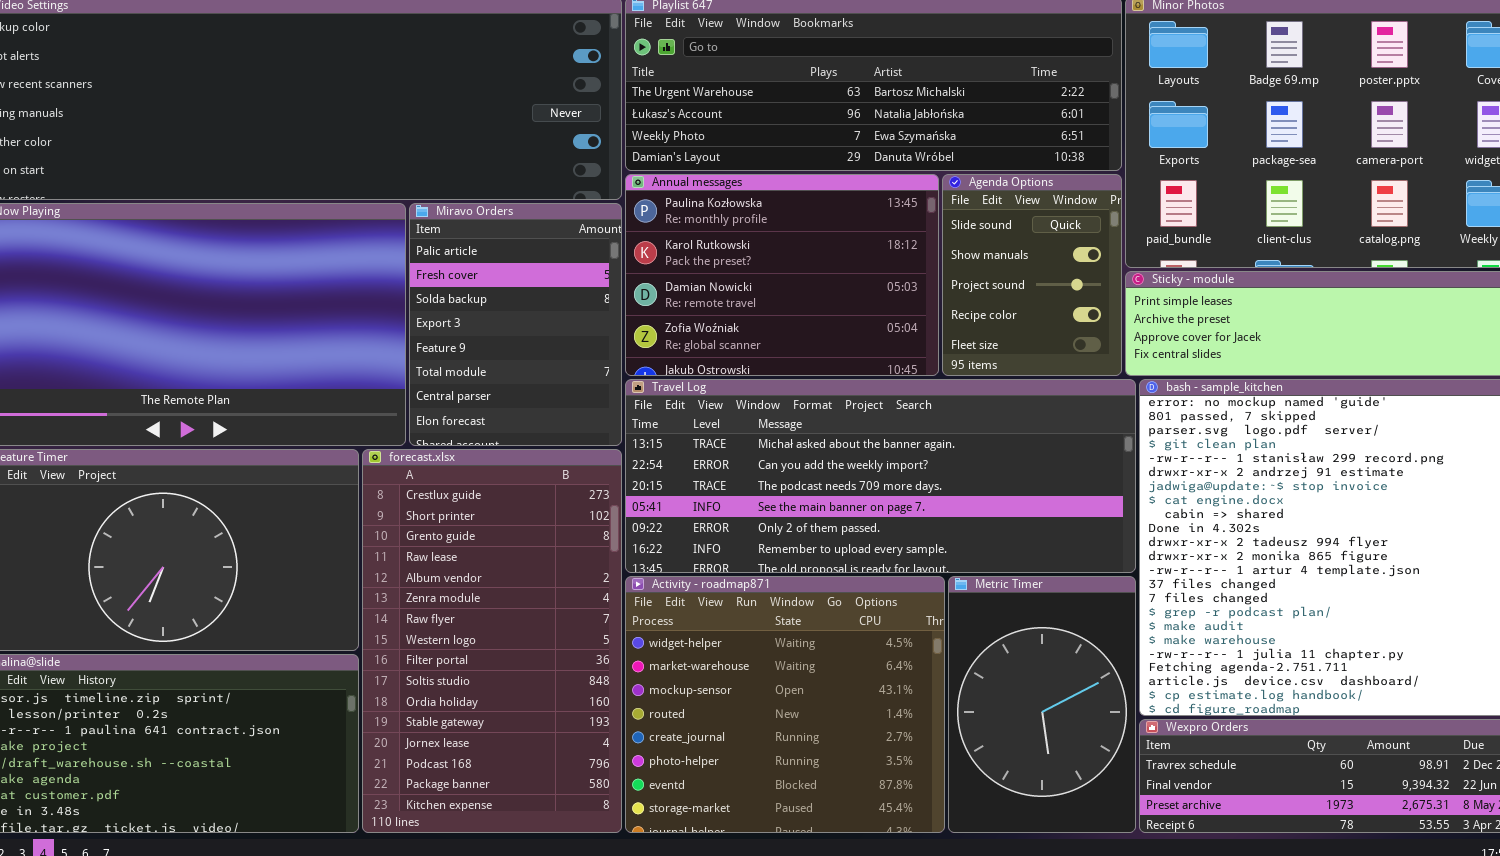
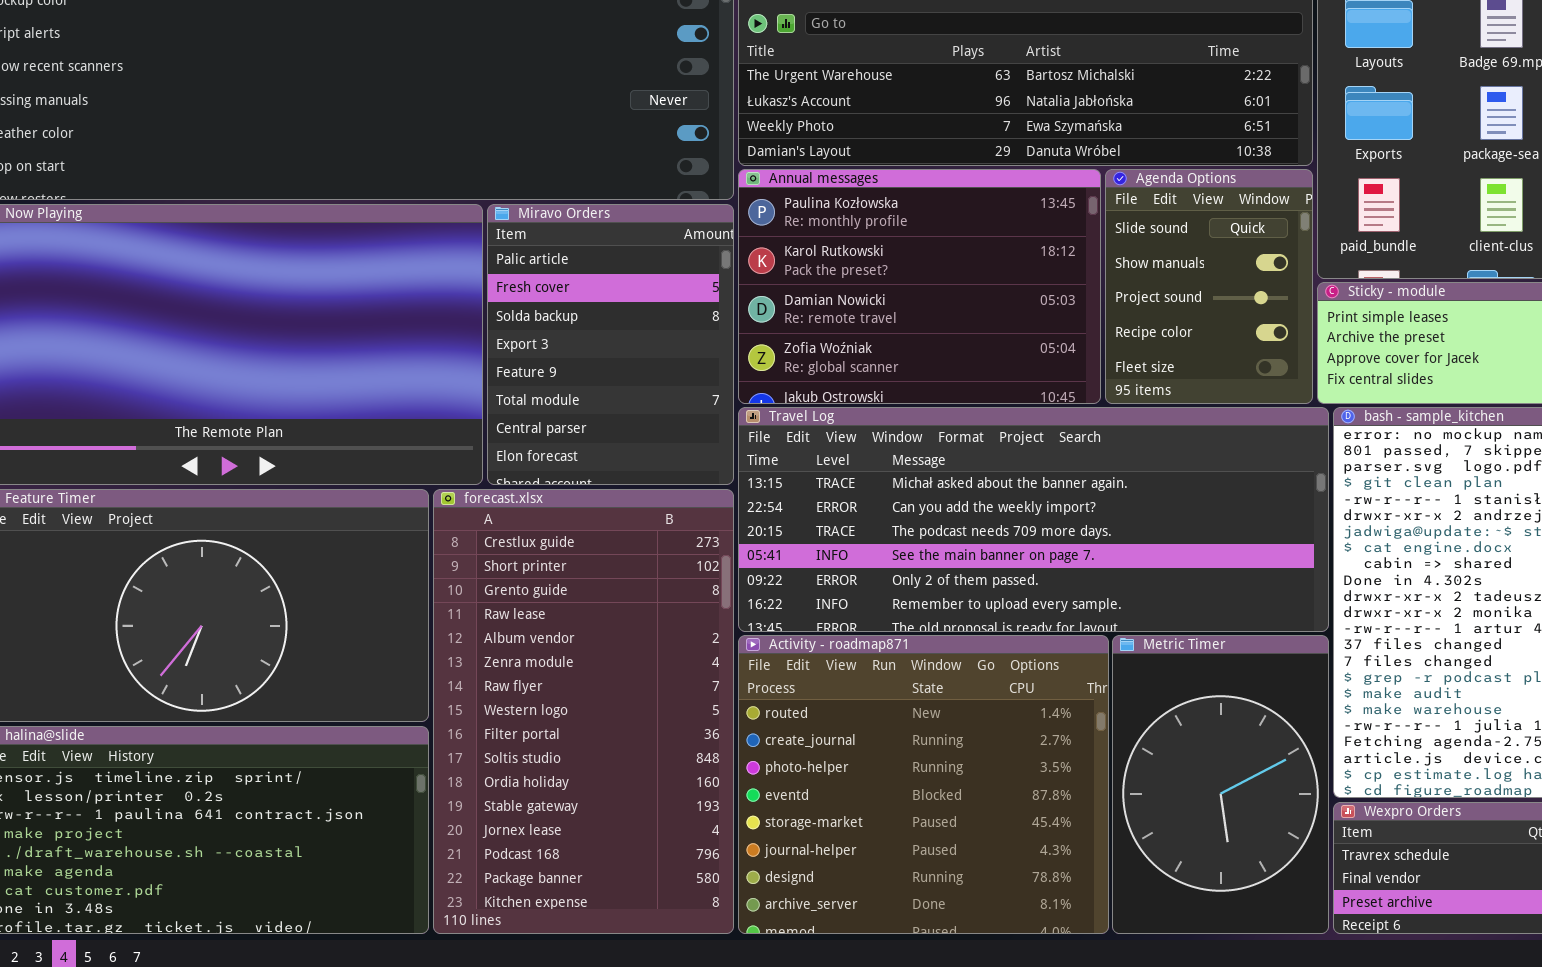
Activity - roadmap871: [625,576,945,833] -> [738,635,1109,934], scrolled down 3 rows

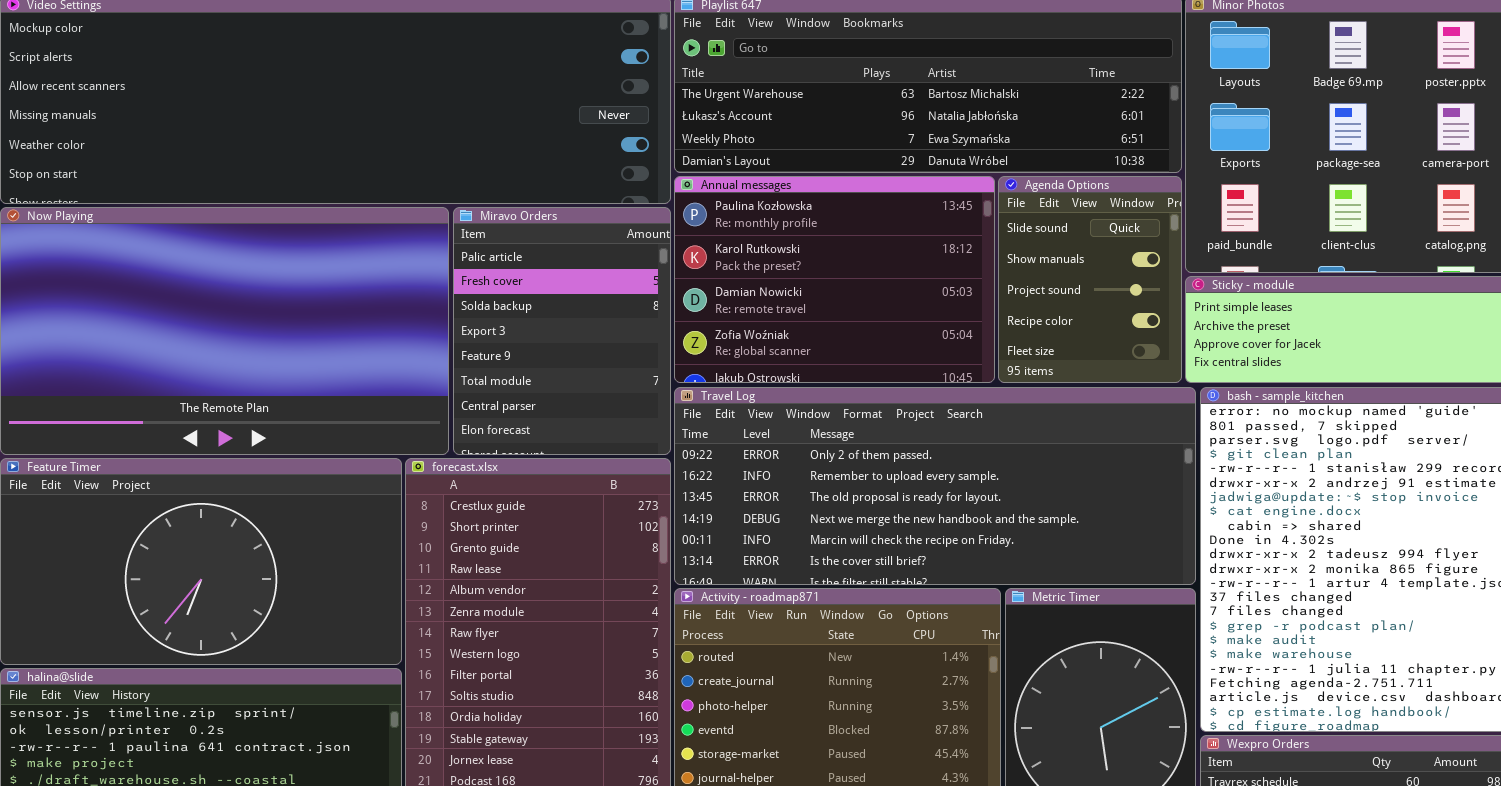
Travel Log: [738,407,1329,632] -> [674,387,1196,585], scrolled down 4 rows

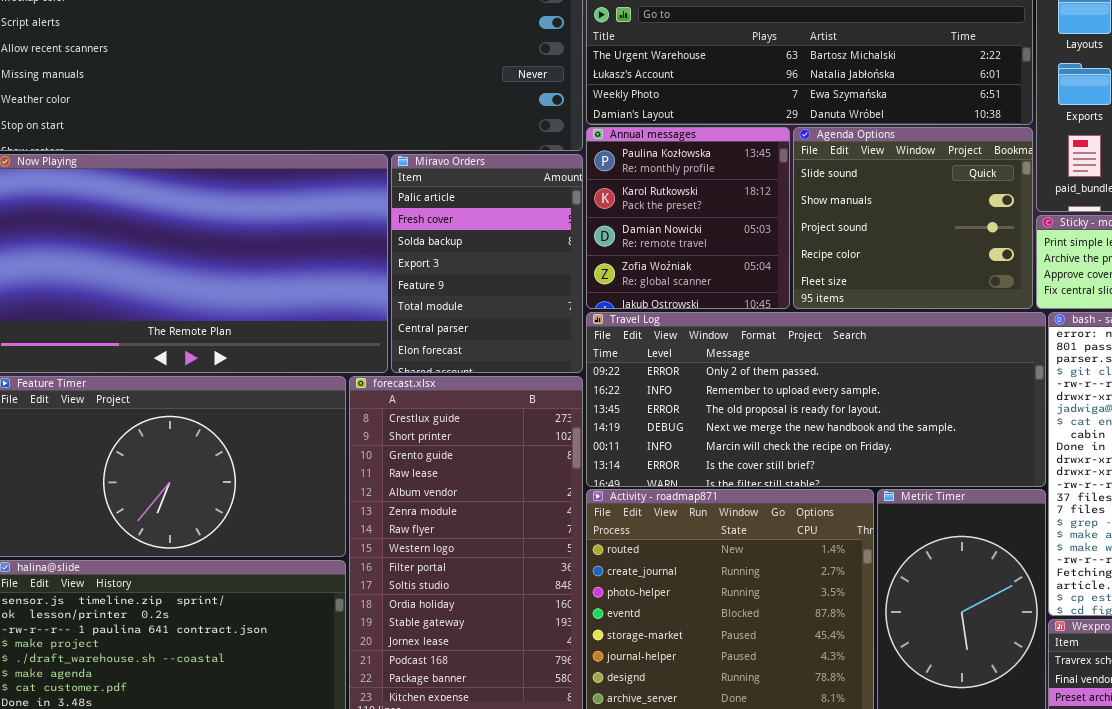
Annual messages: [674,176,995,383] -> [586,127,790,309], resized
Agenda Options: [998,176,1182,383] -> [793,127,1033,309], resized

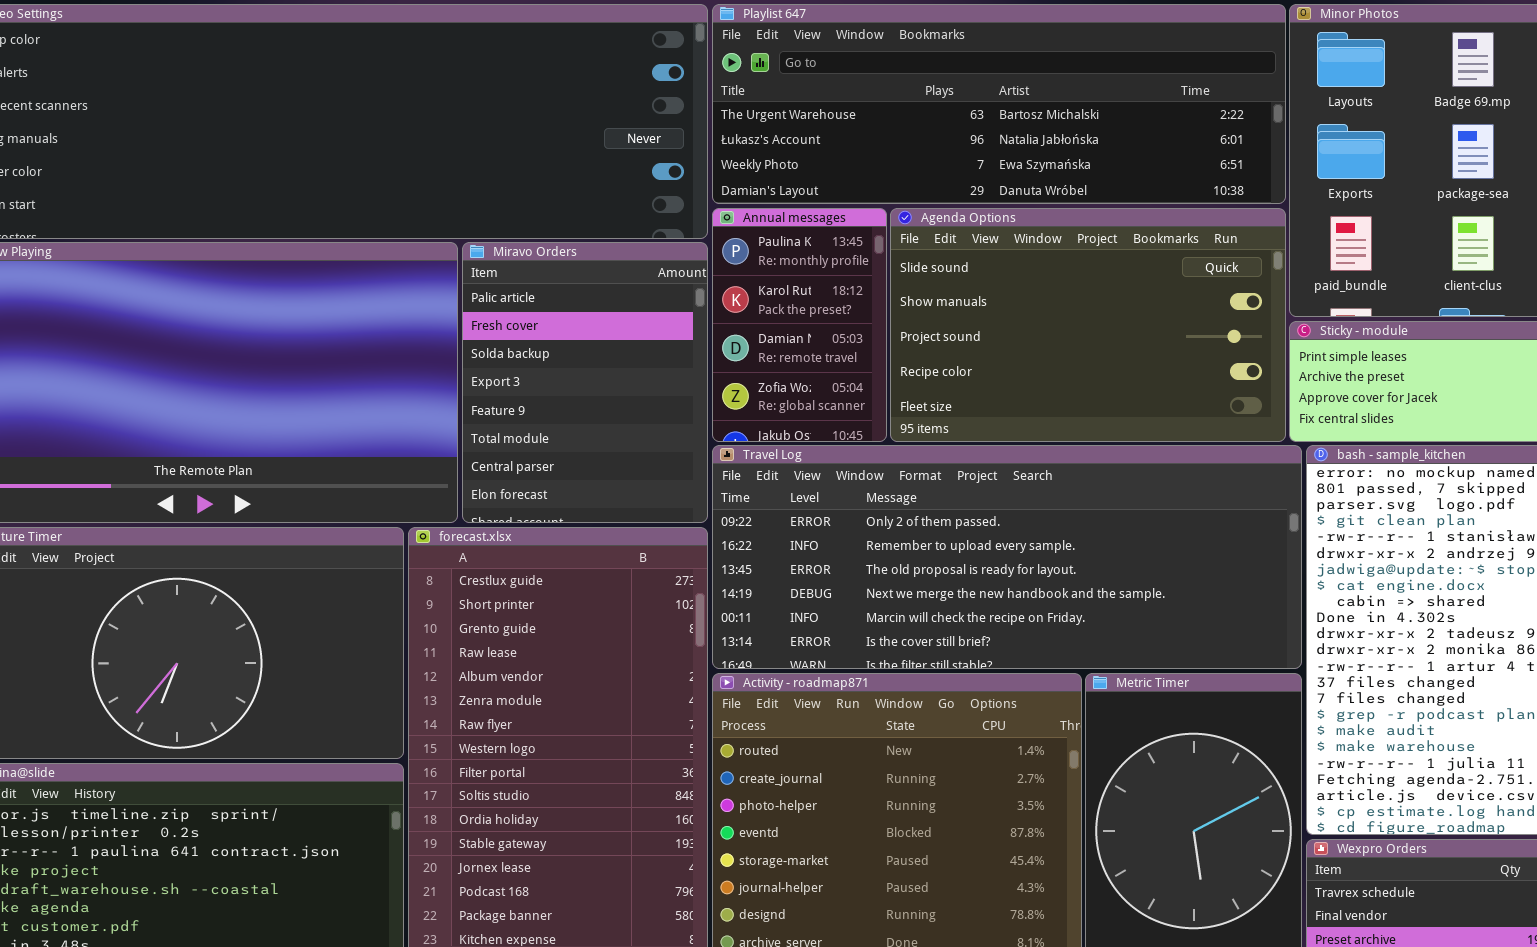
Annual messages: [586,127,790,309] -> [712,208,887,442], resized
Agenda Options: [793,127,1033,309] -> [890,208,1286,442], resized

